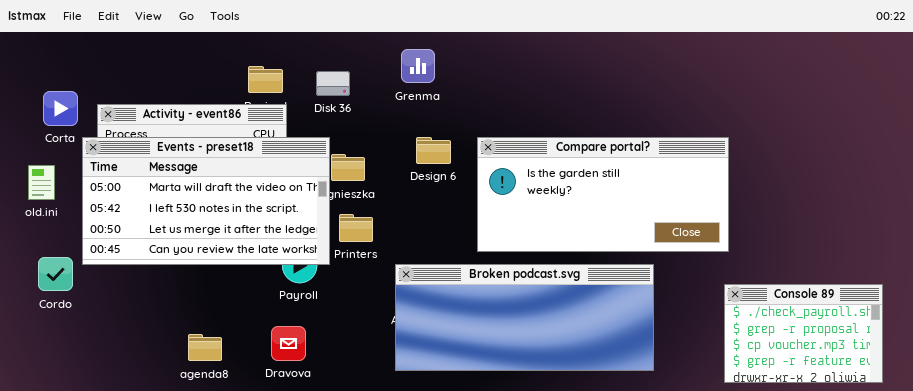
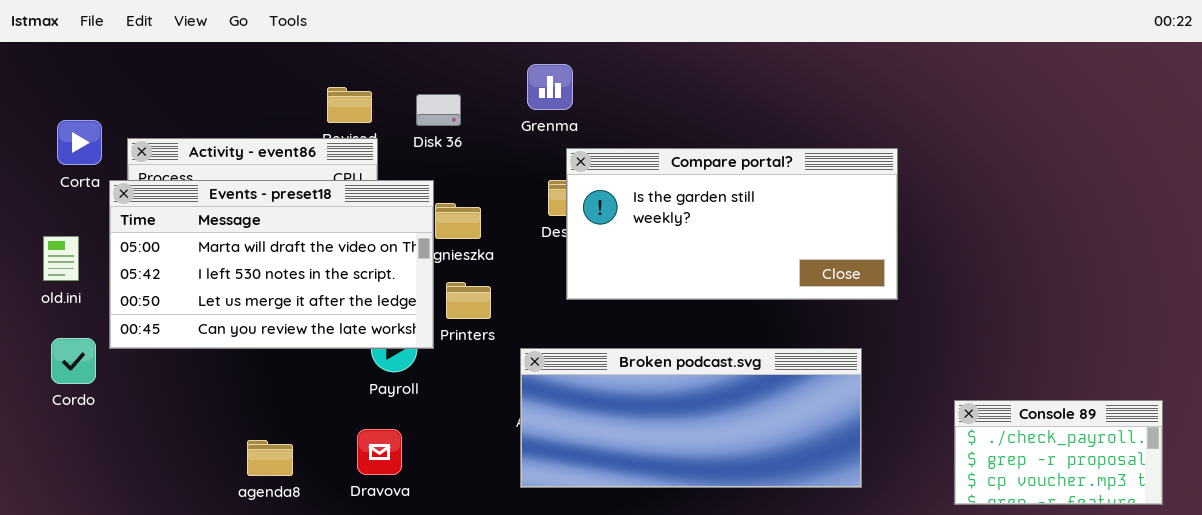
Compare portal?: [477,137,729,252] -> [566,148,898,300], moved
old.ini: [28,165,55,200] -> [43,236,79,281], moved
Console 89: [724,284,883,383] -> [954,400,1163,505], resized

